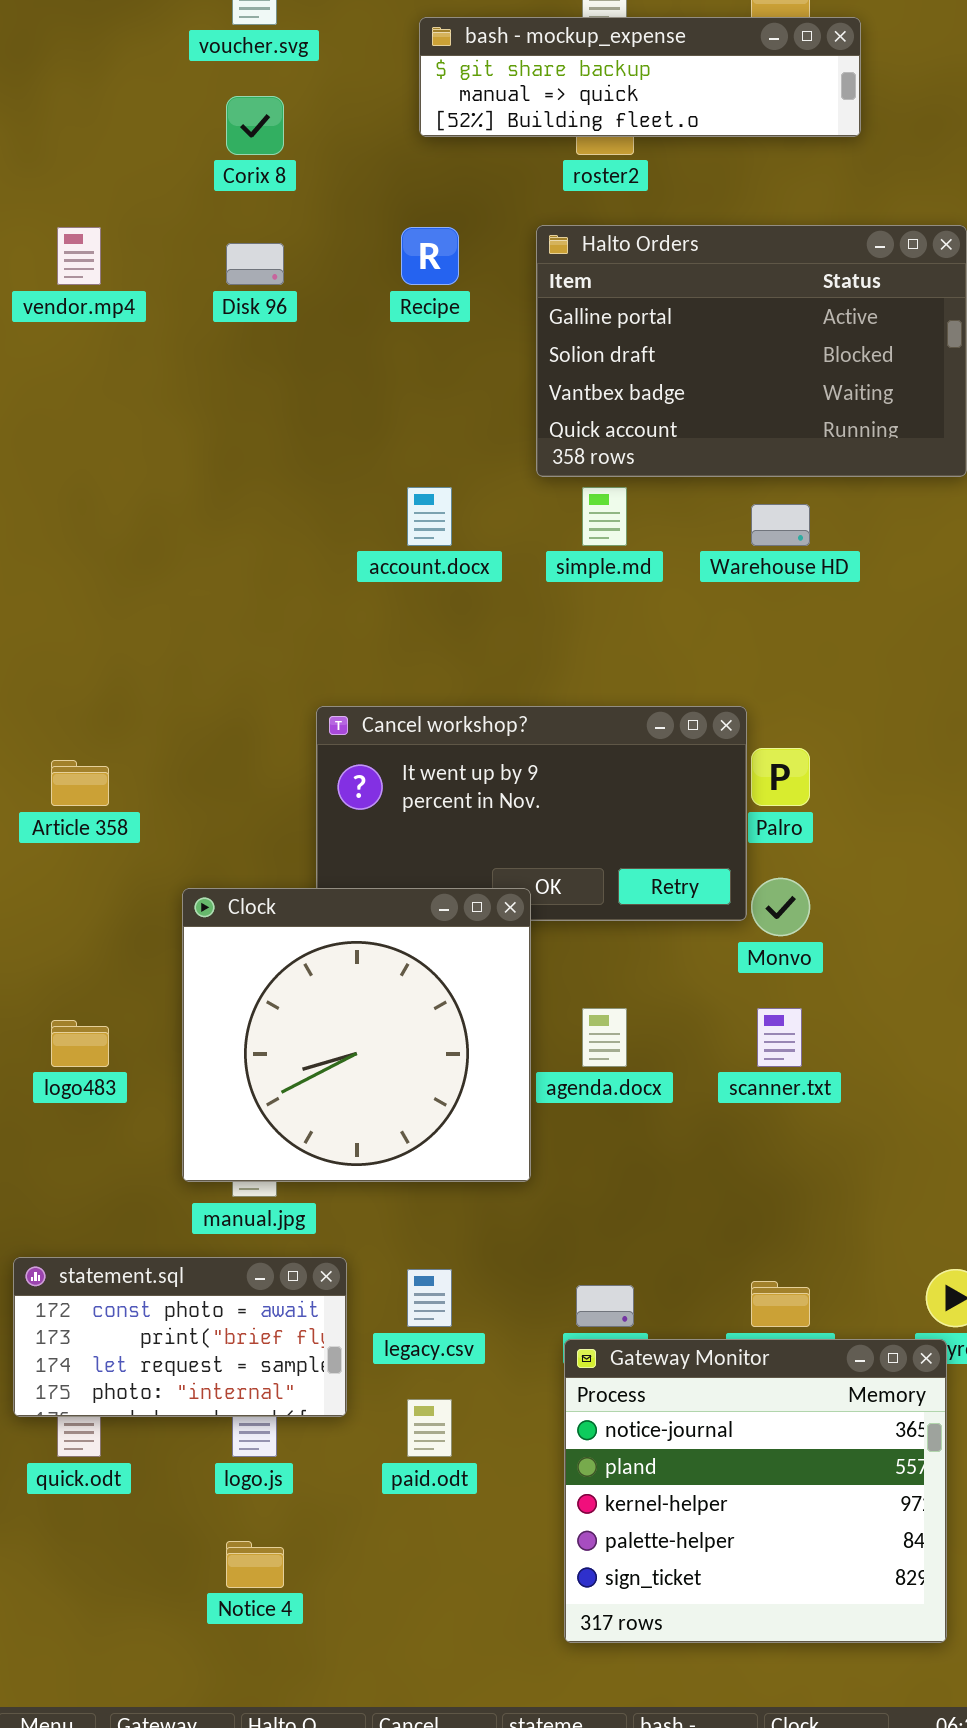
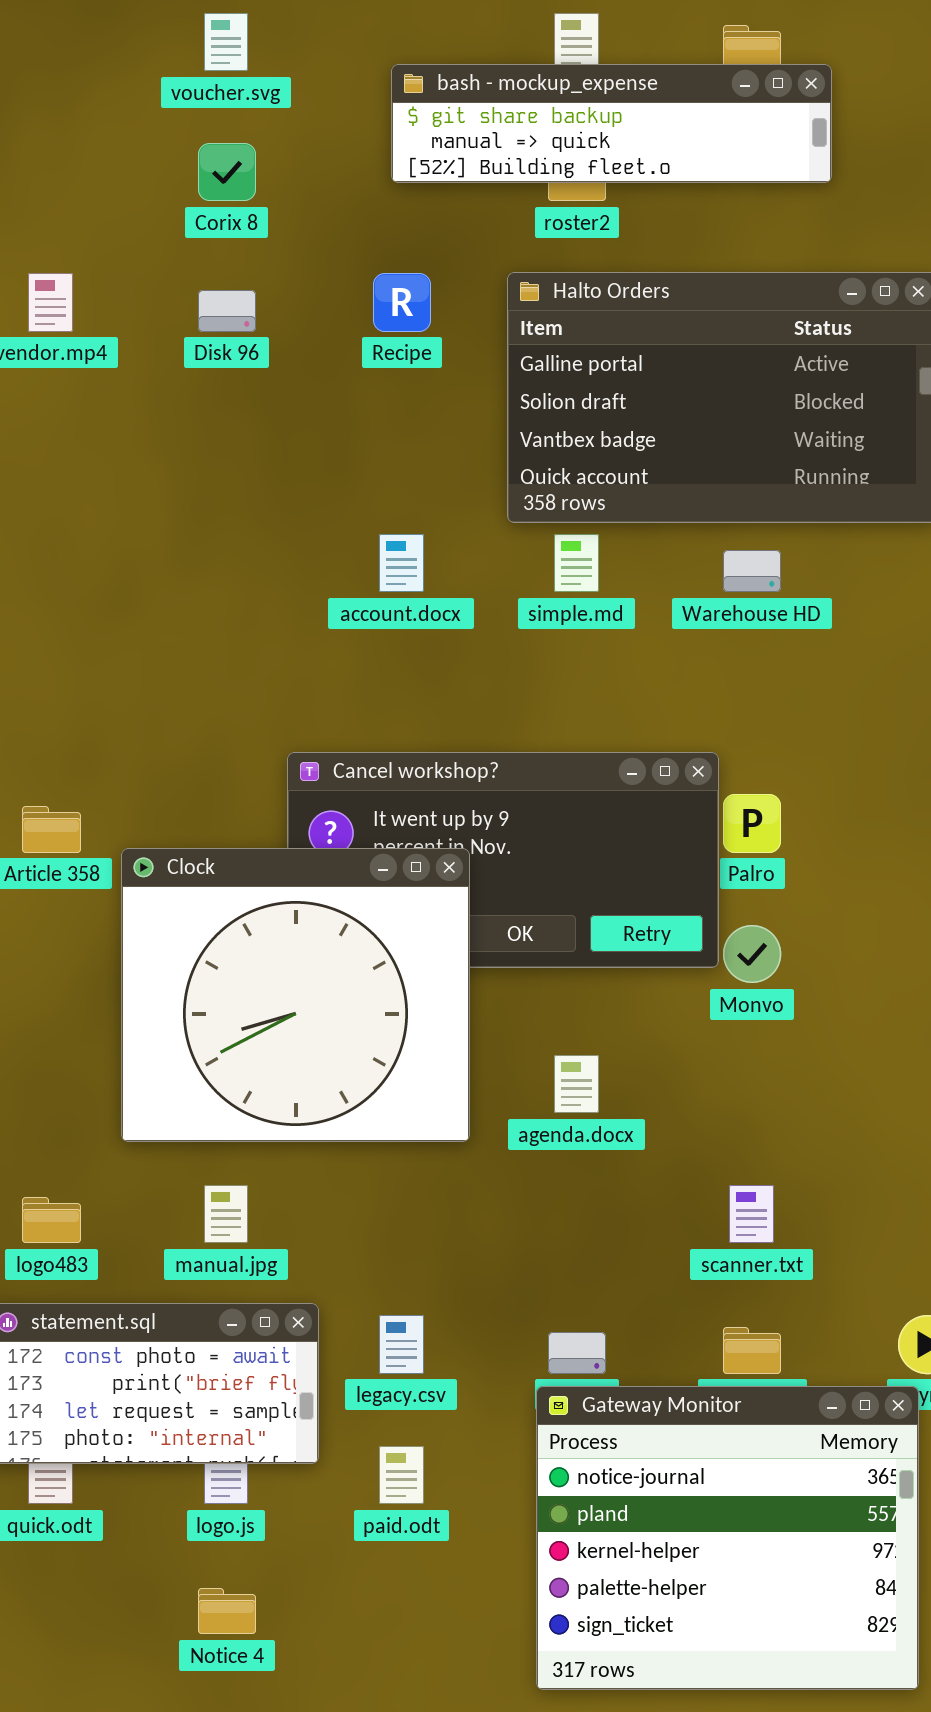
Clock: [182,888,531,1182] -> [121,848,470,1142], moved
scanner.txt: [757,1008,802,1067] -> [729,1185,774,1243], moved
logo483: [51,1020,109,1067] -> [22,1197,81,1243], moved

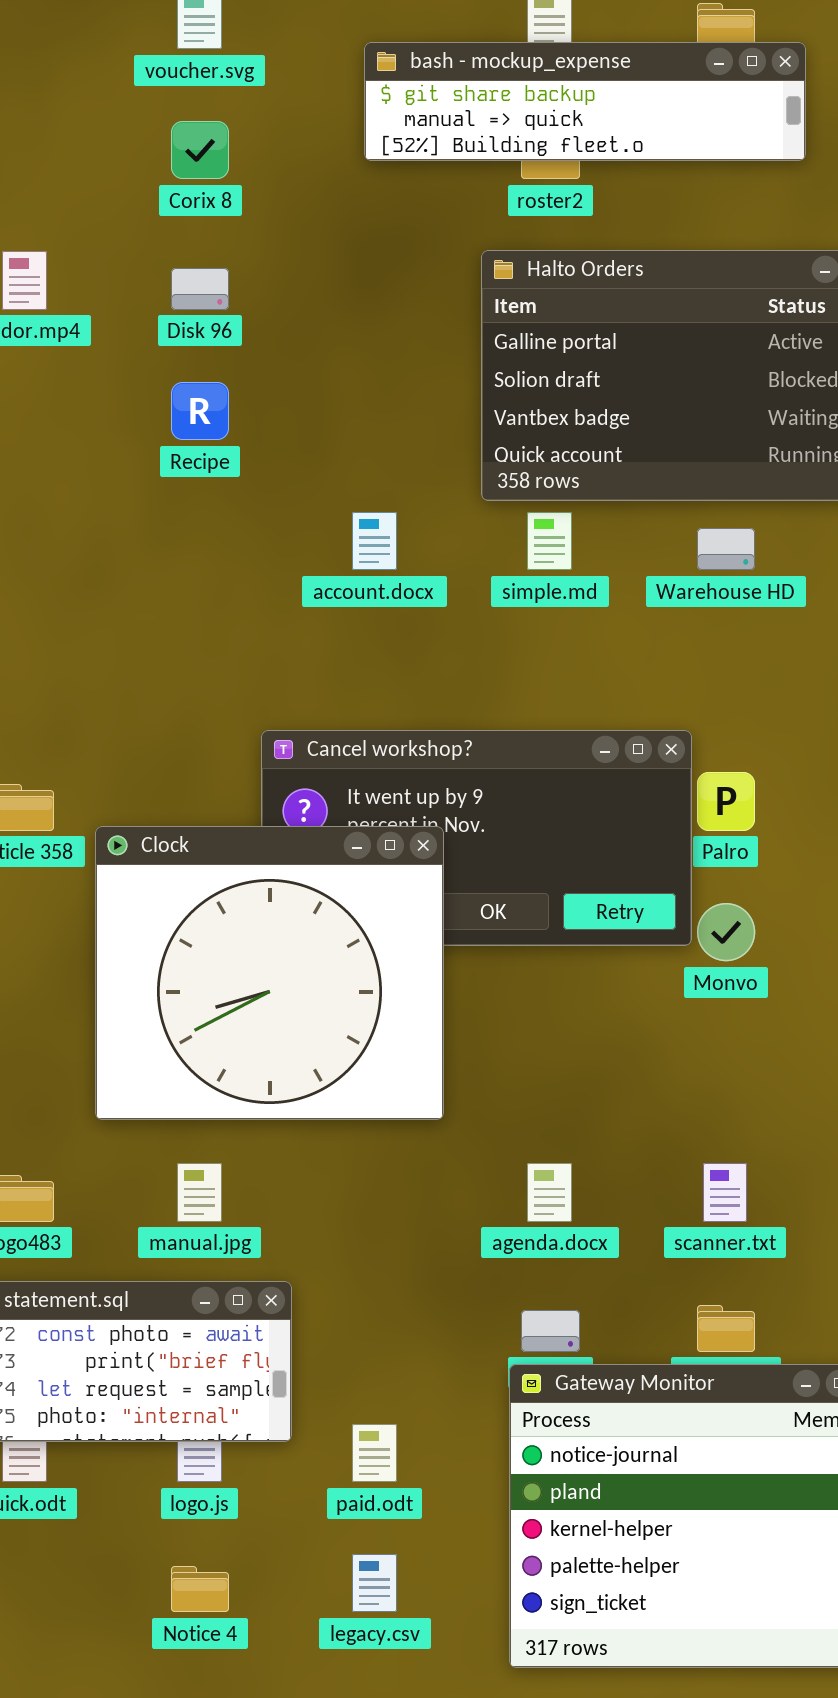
Recipe: [373,273,431,332] -> [171,382,229,440], moved
agenda.docx: [554,1055,599,1113] -> [527,1163,572,1222], moved
legacy.csv: [379,1315,424,1374] -> [352,1554,397,1612], moved

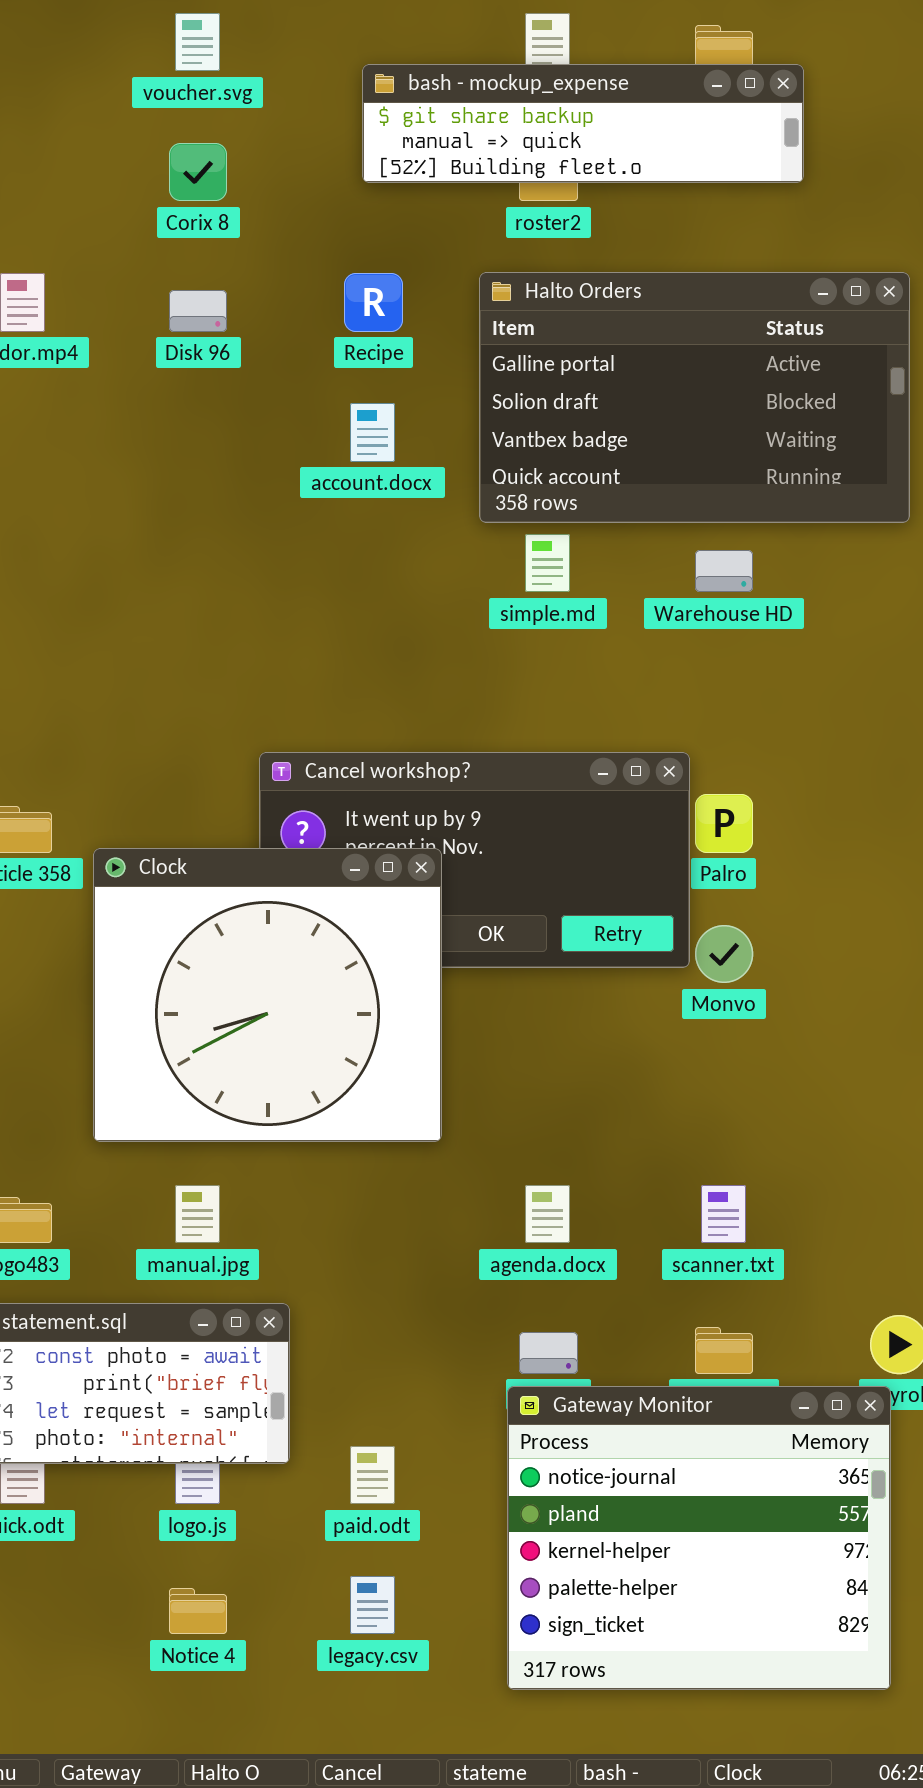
Recipe: [171,382,229,440] -> [344,273,403,332], moved
account.docx: [352,512,397,570] -> [350,403,395,462], moved

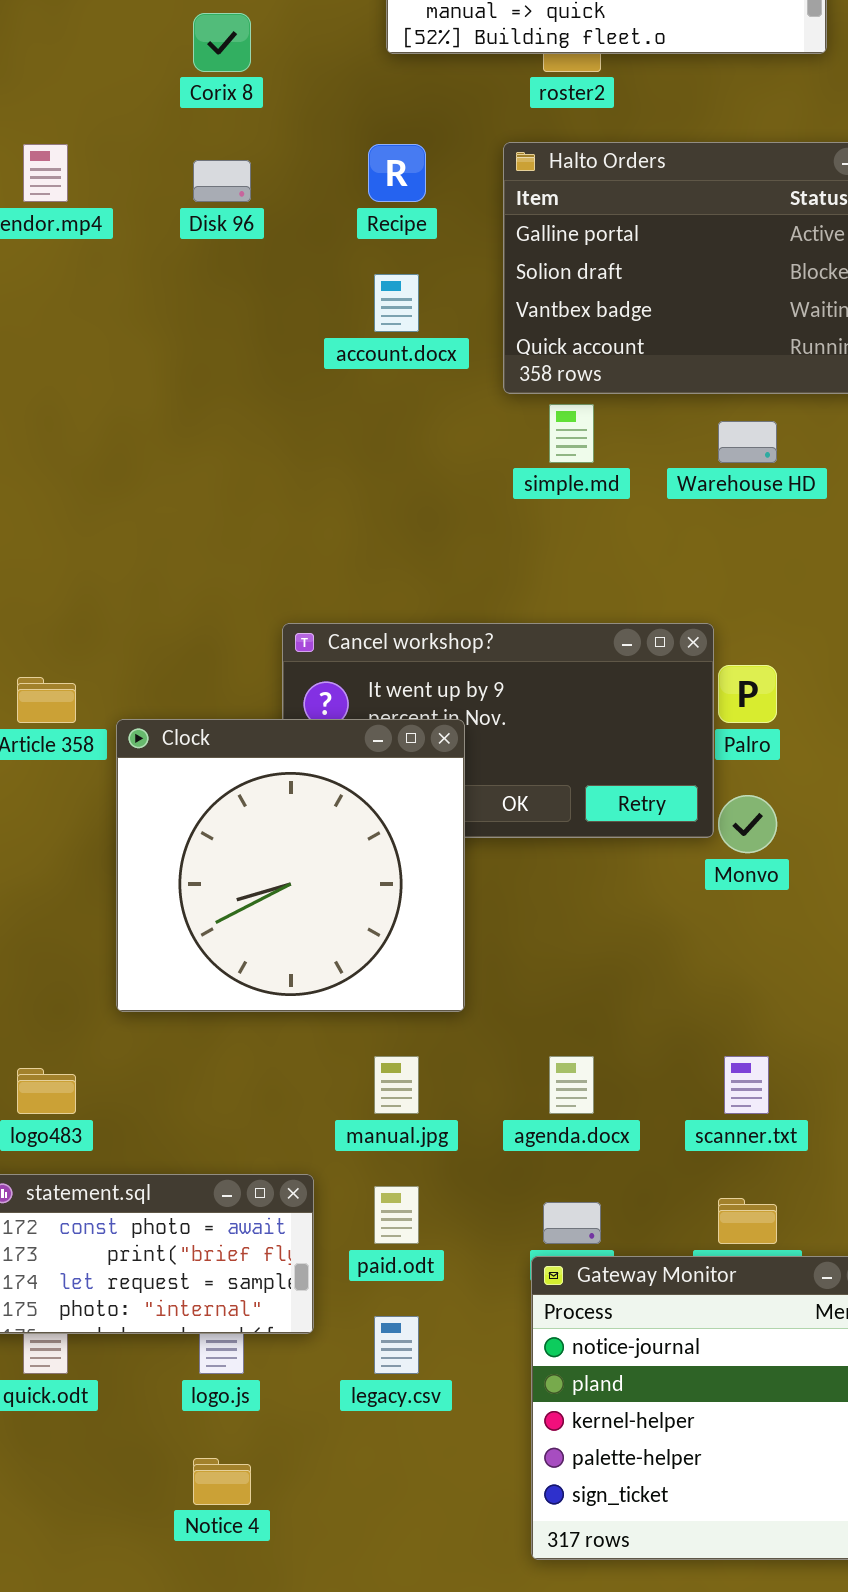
manual.jpg: [175,1185,220,1243] -> [374,1056,419,1114], moved
paid.odt: [350,1446,395,1504] -> [374,1186,419,1244], moved
legacy.csv: [350,1576,395,1634] -> [374,1316,419,1374], moved

